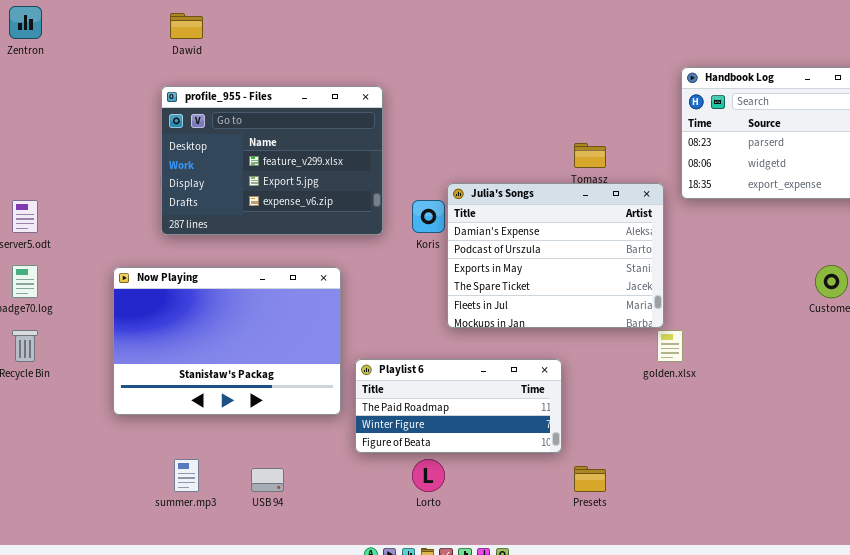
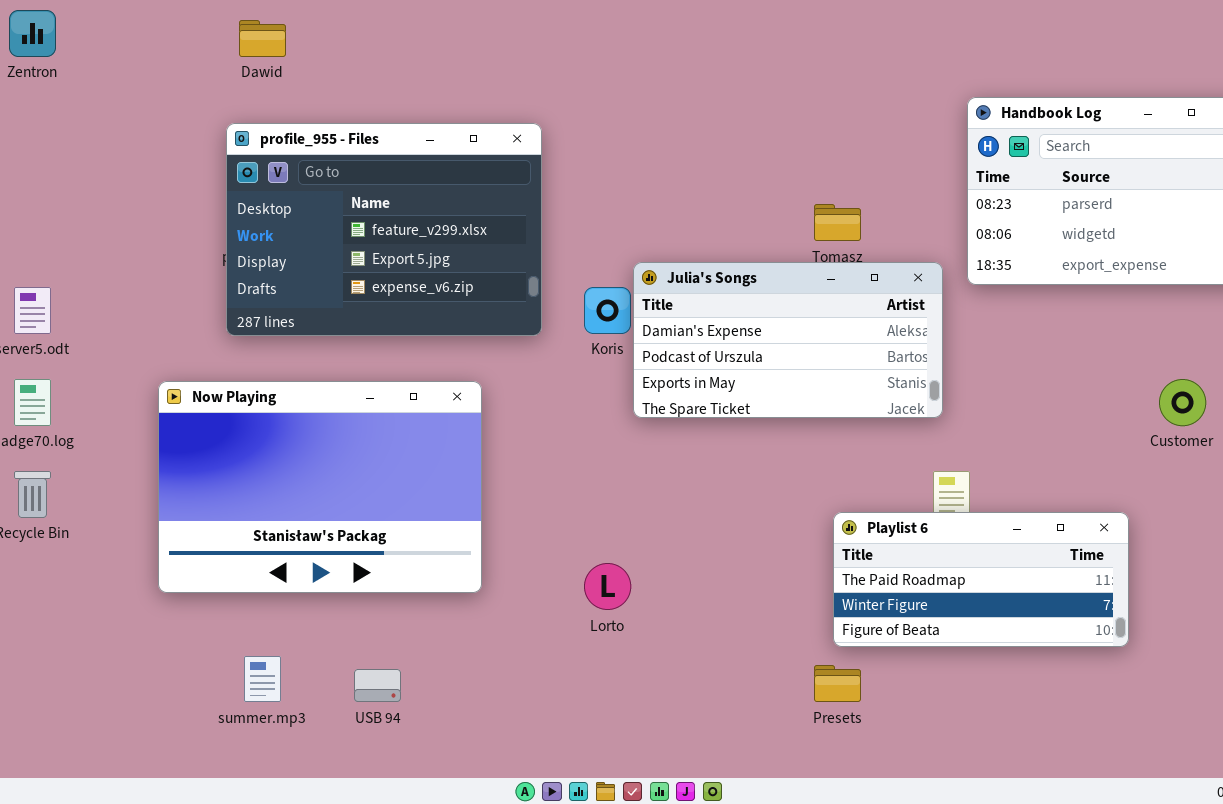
Julia's Songs: [447,183,664,328] -> [633,262,943,418], resized
Playlist 6: [355,359,562,453] -> [833,512,1129,647], moved
Lorto: [412,459,445,492] -> [584,563,631,610], moved

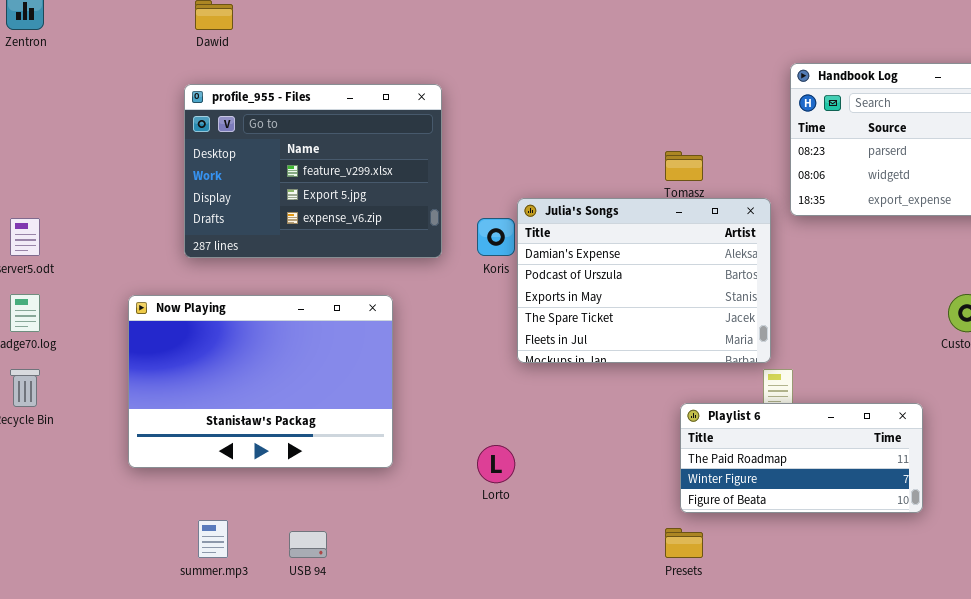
Julia's Songs: [633,262,943,418] -> [517,198,771,363], resized

